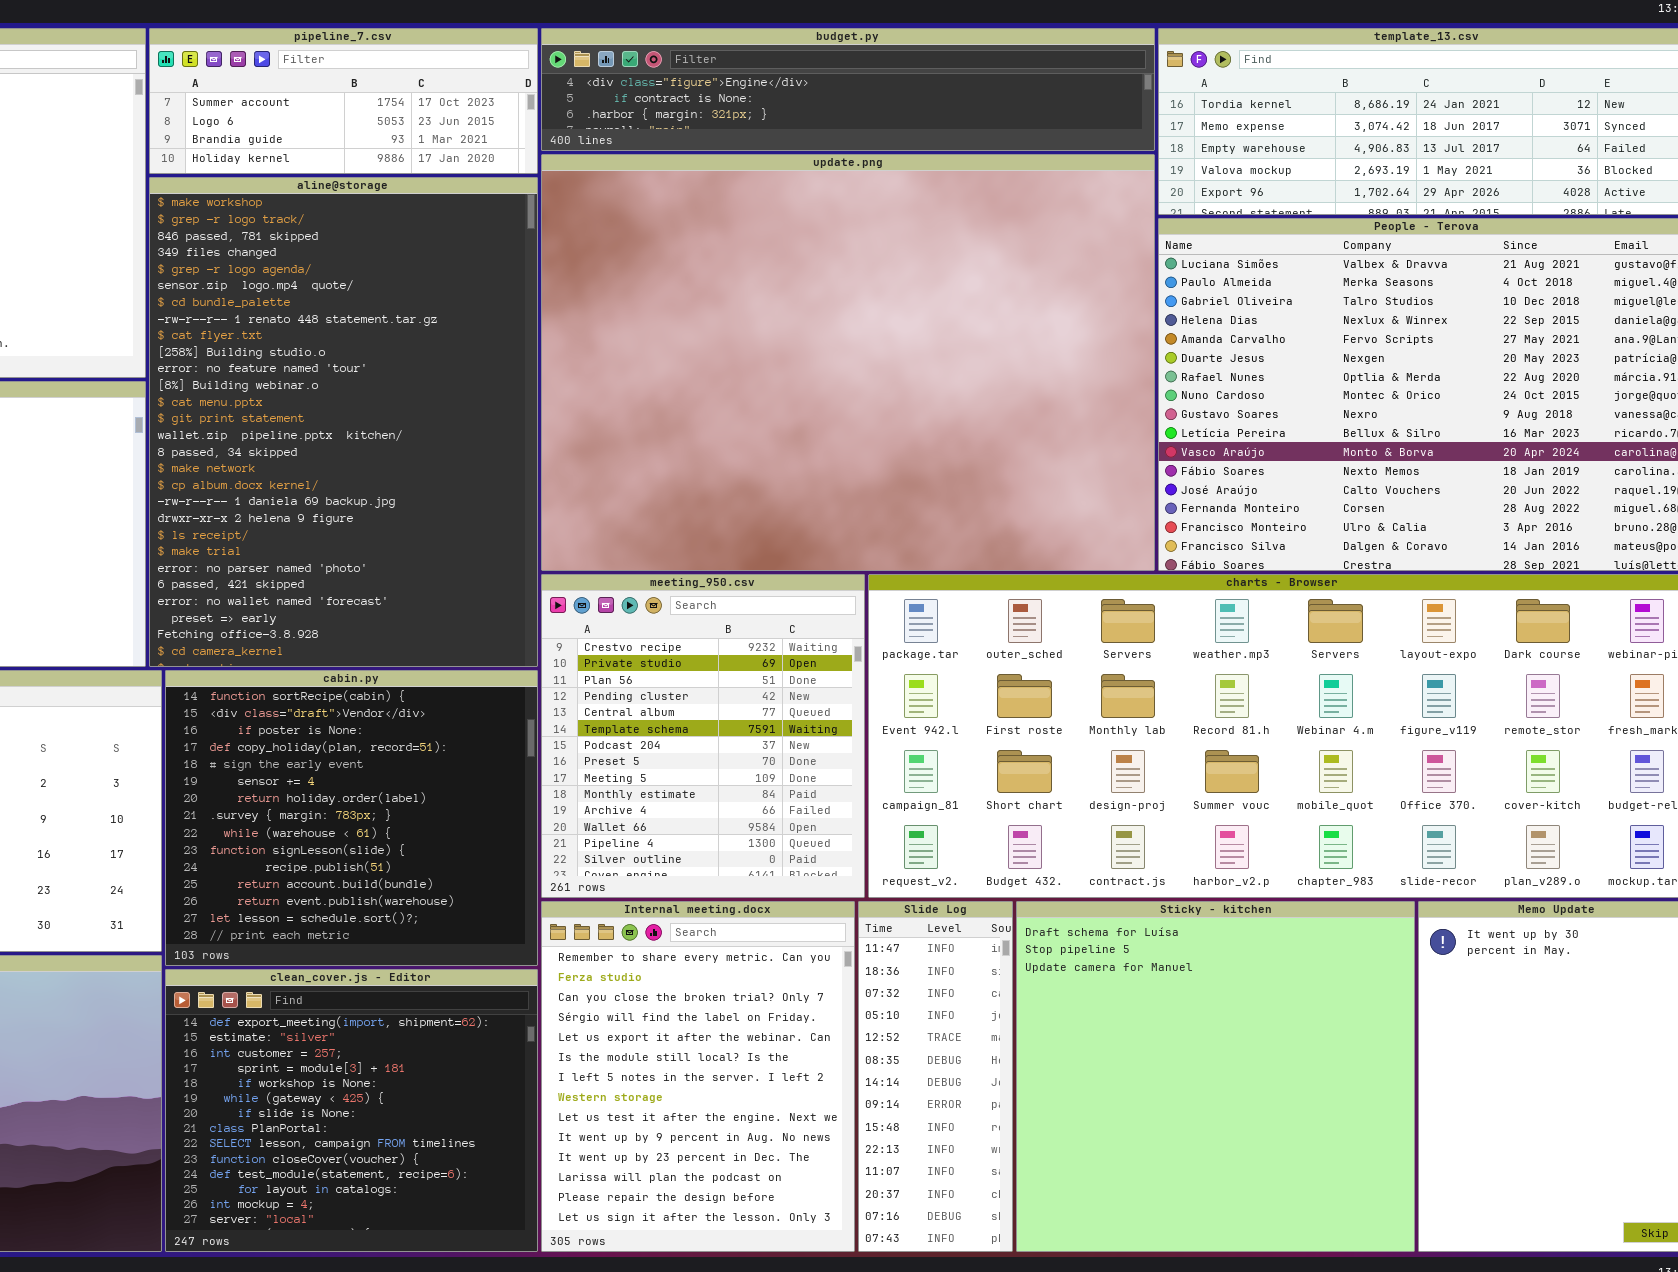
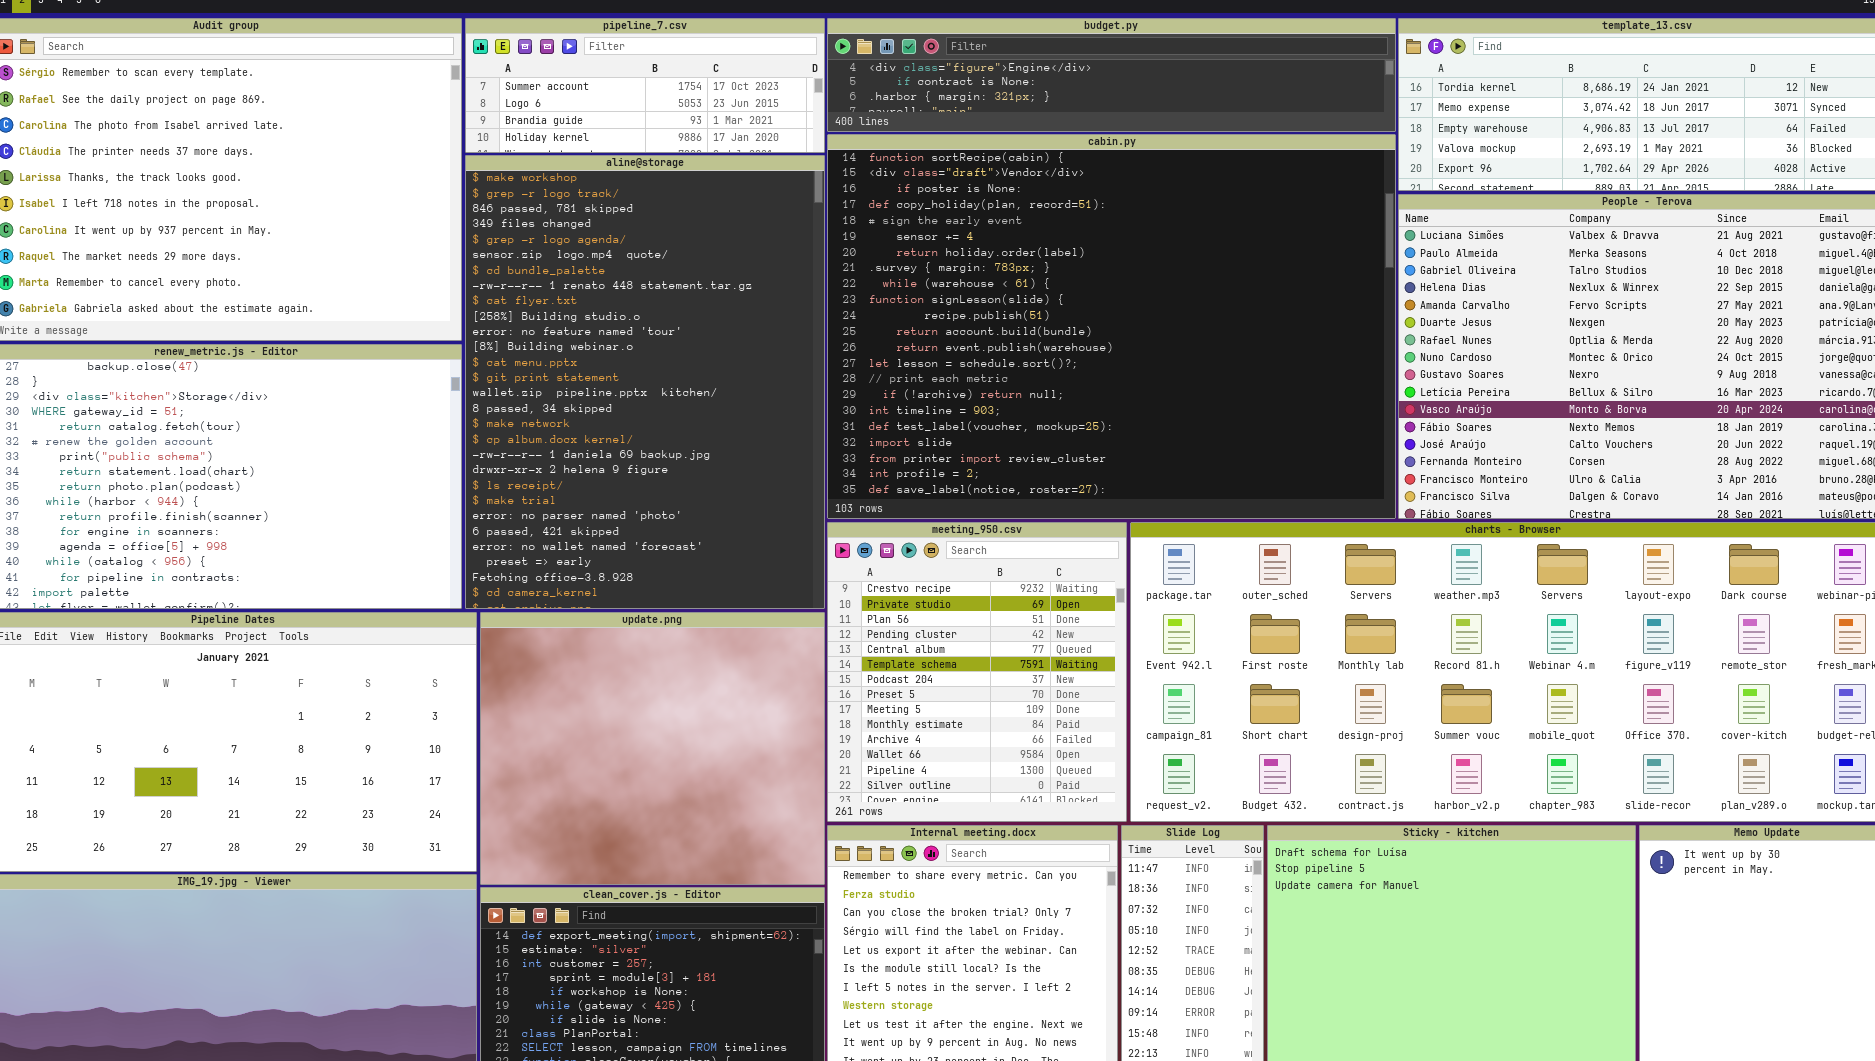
update.png: [541,154,1155,571] -> [480,612,825,885], moved, resized
cabin.py: [165,670,538,966] -> [827,134,1396,519], moved, resized

